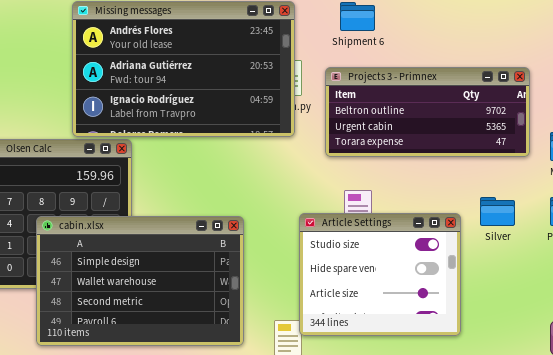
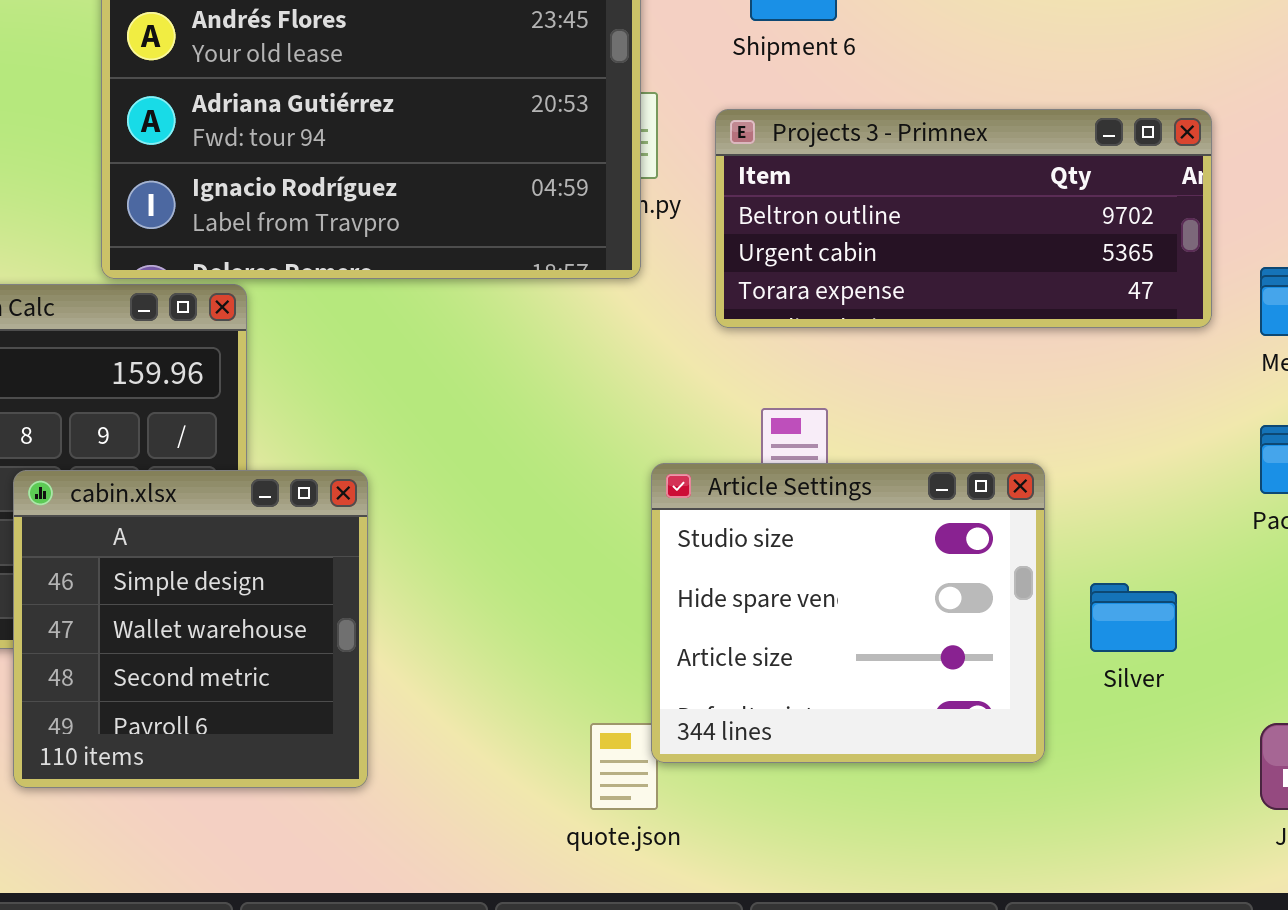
Silver: [480,197,515,226] -> [1090,583,1177,652], moved
cabin.xlsx: [36,216,244,346] -> [13,470,368,788], resized

